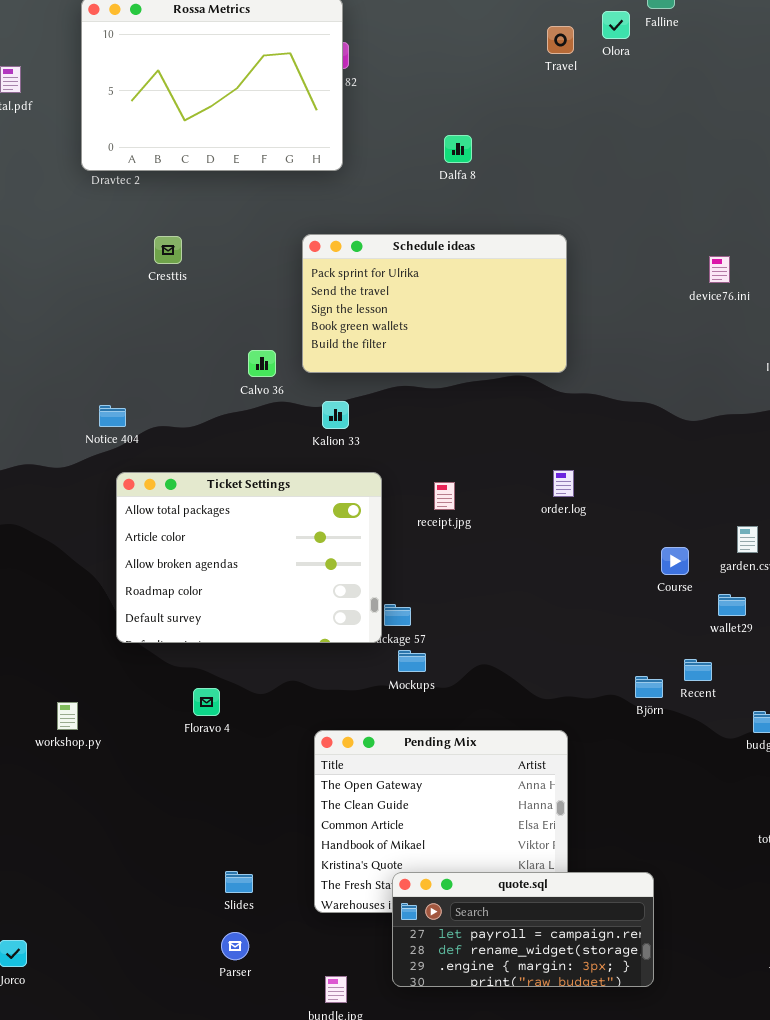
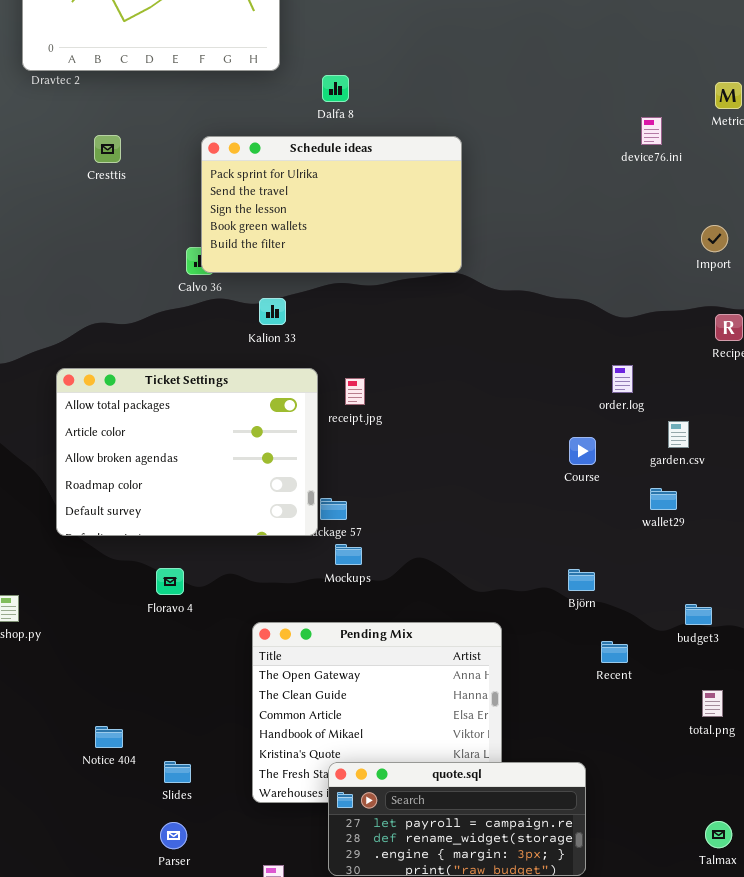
Dalfa 8: [444,135,472,163] -> [322,75,349,102], moved
Schedule ideas: [302,234,567,373] -> [201,136,462,273], moved
device76.ini: [709,256,730,283] -> [641,117,662,145], moved
Notice 404: [99,405,126,427] -> [95,726,123,748], moved
order.log: [553,470,574,497] -> [612,365,633,393], moved
receipt.jpg: [434,482,455,510] -> [345,378,365,405], moved
Course: [661,547,689,575] -> [569,437,596,465], moved
Recent: [684,659,712,681] -> [601,641,628,663], moved
Floravo 4: [193,688,220,716] -> [156,568,184,595], moved

